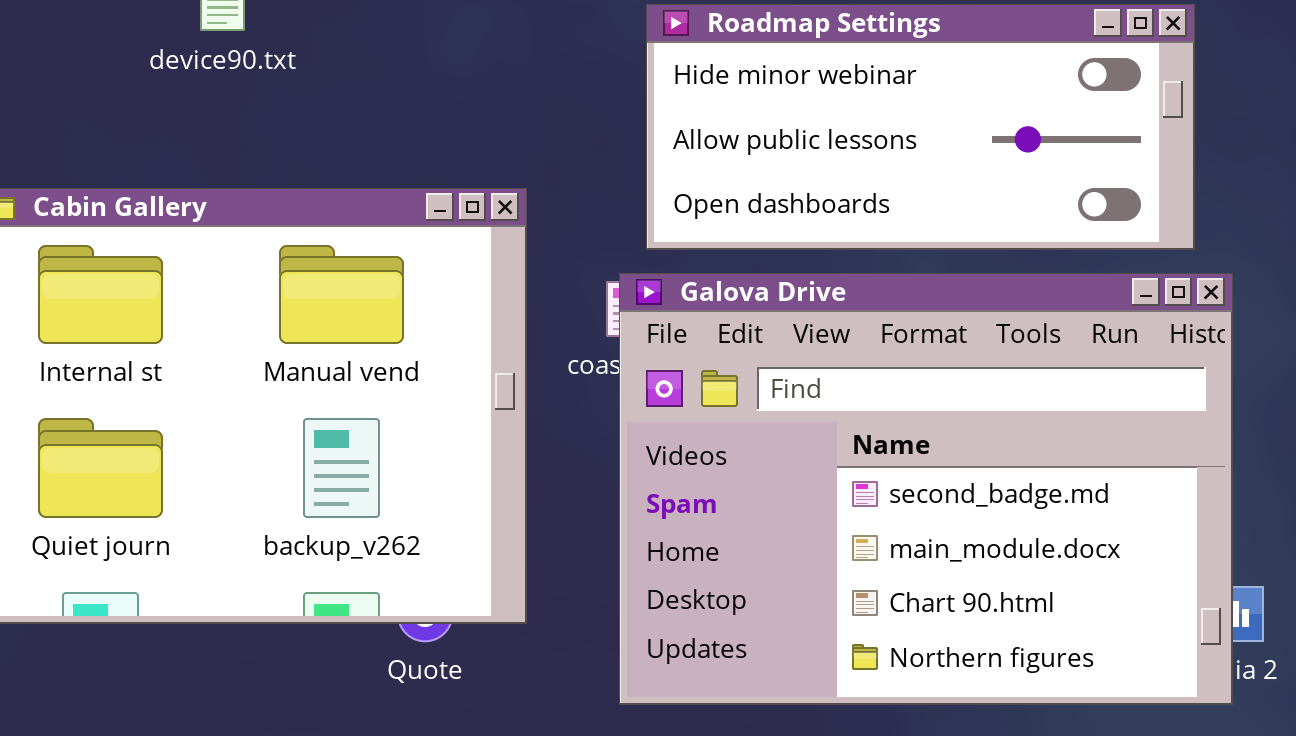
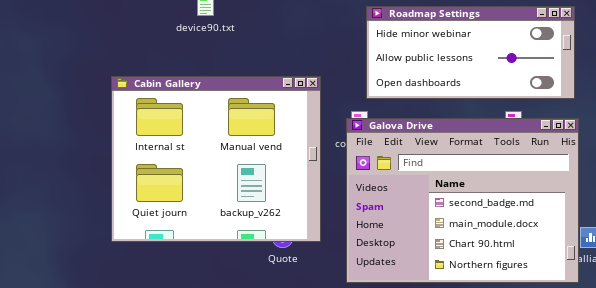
Galova Drive: [619,273,1233,705] -> [346,118,579,283], moved

